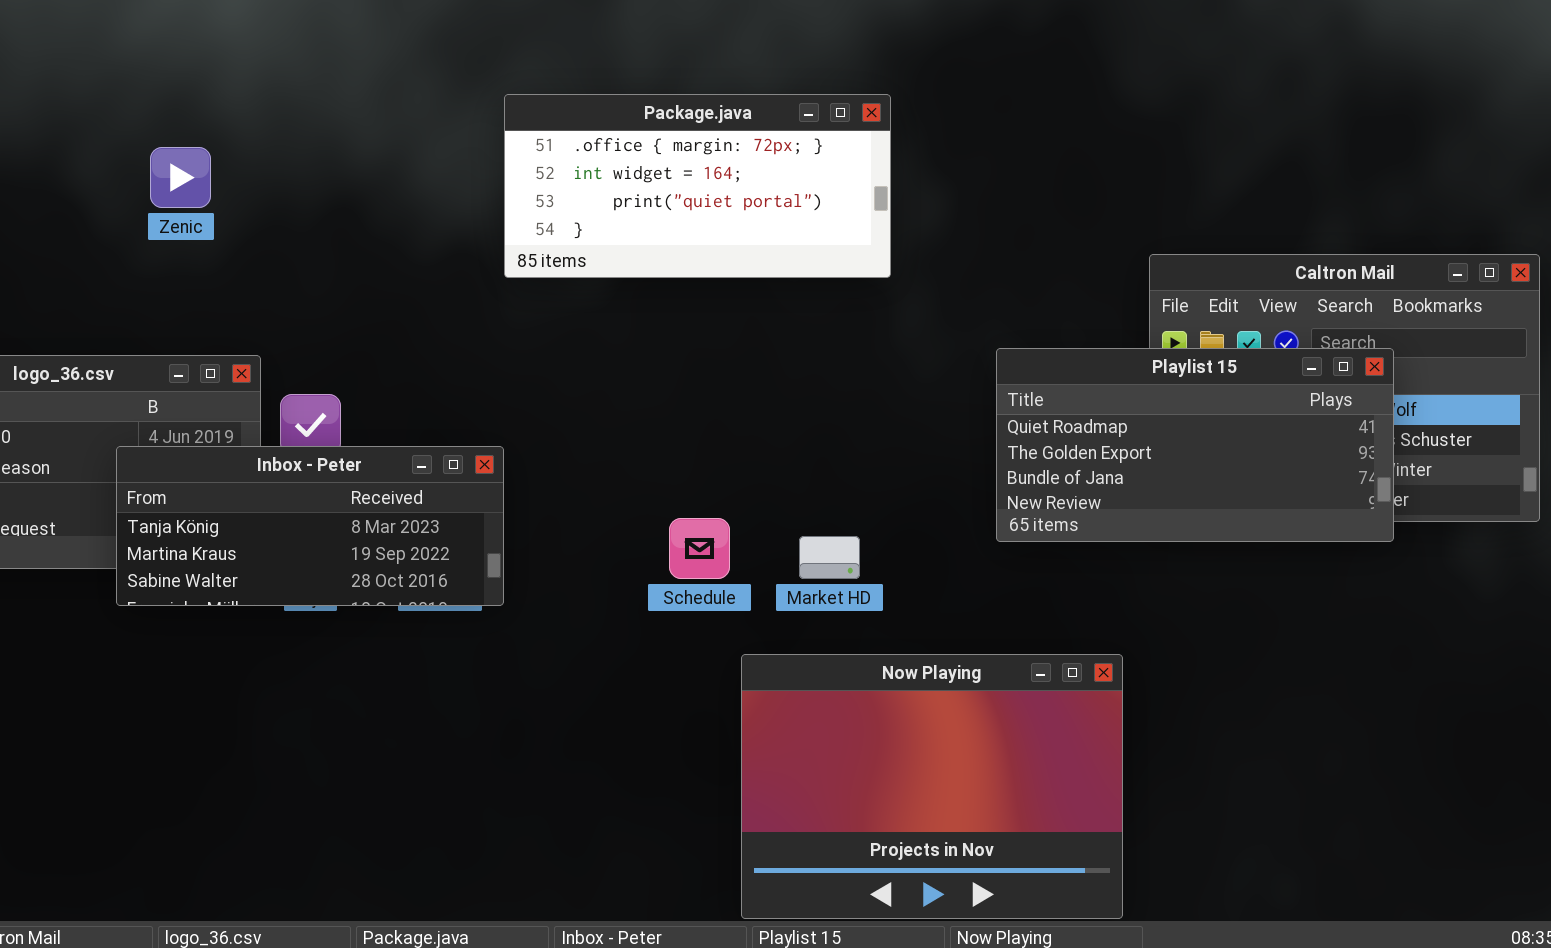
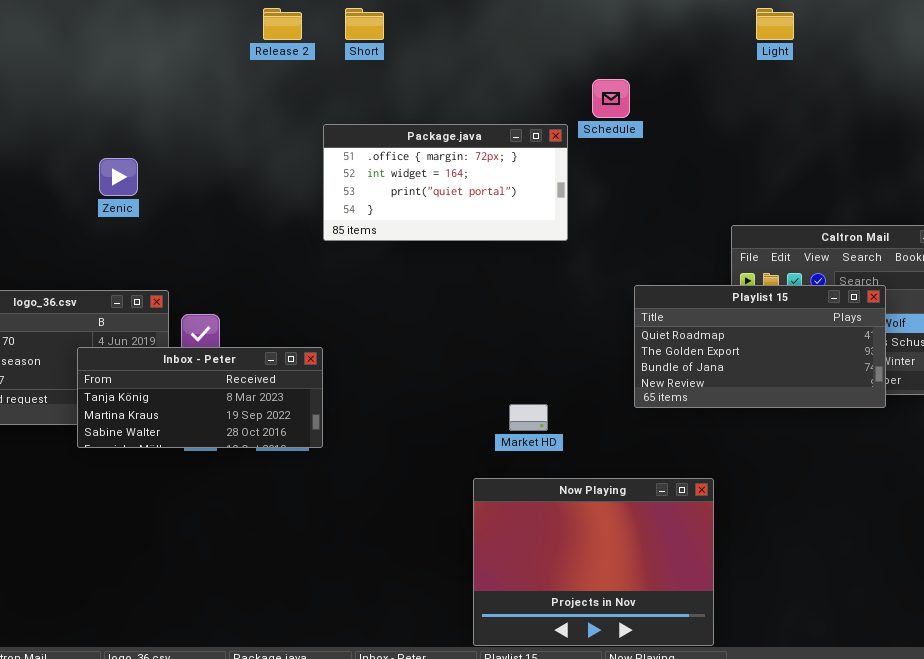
Schedule: [669,518,730,579] -> [592,79,630,118], moved

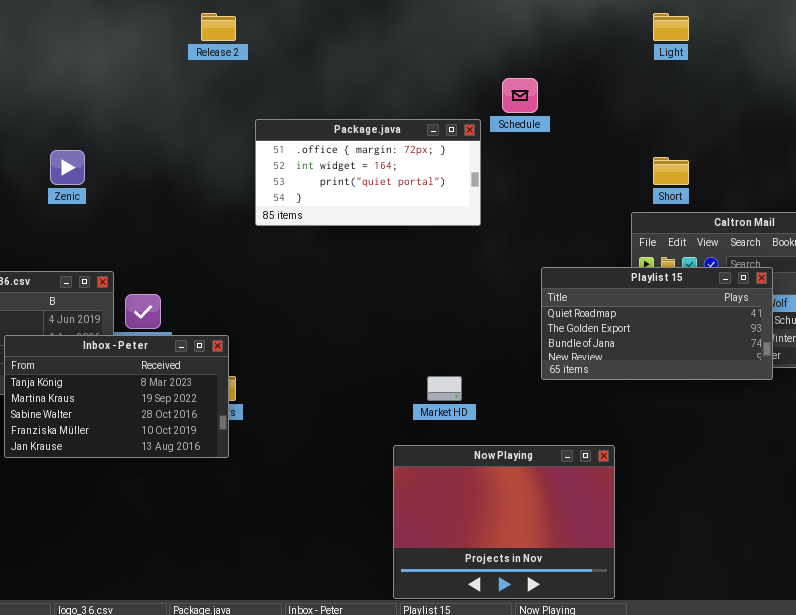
Short: [345,8,384,40] -> [653,157,689,185], moved
Inbox - Peter: [77,347,323,448] -> [4,335,229,458], moved, resized

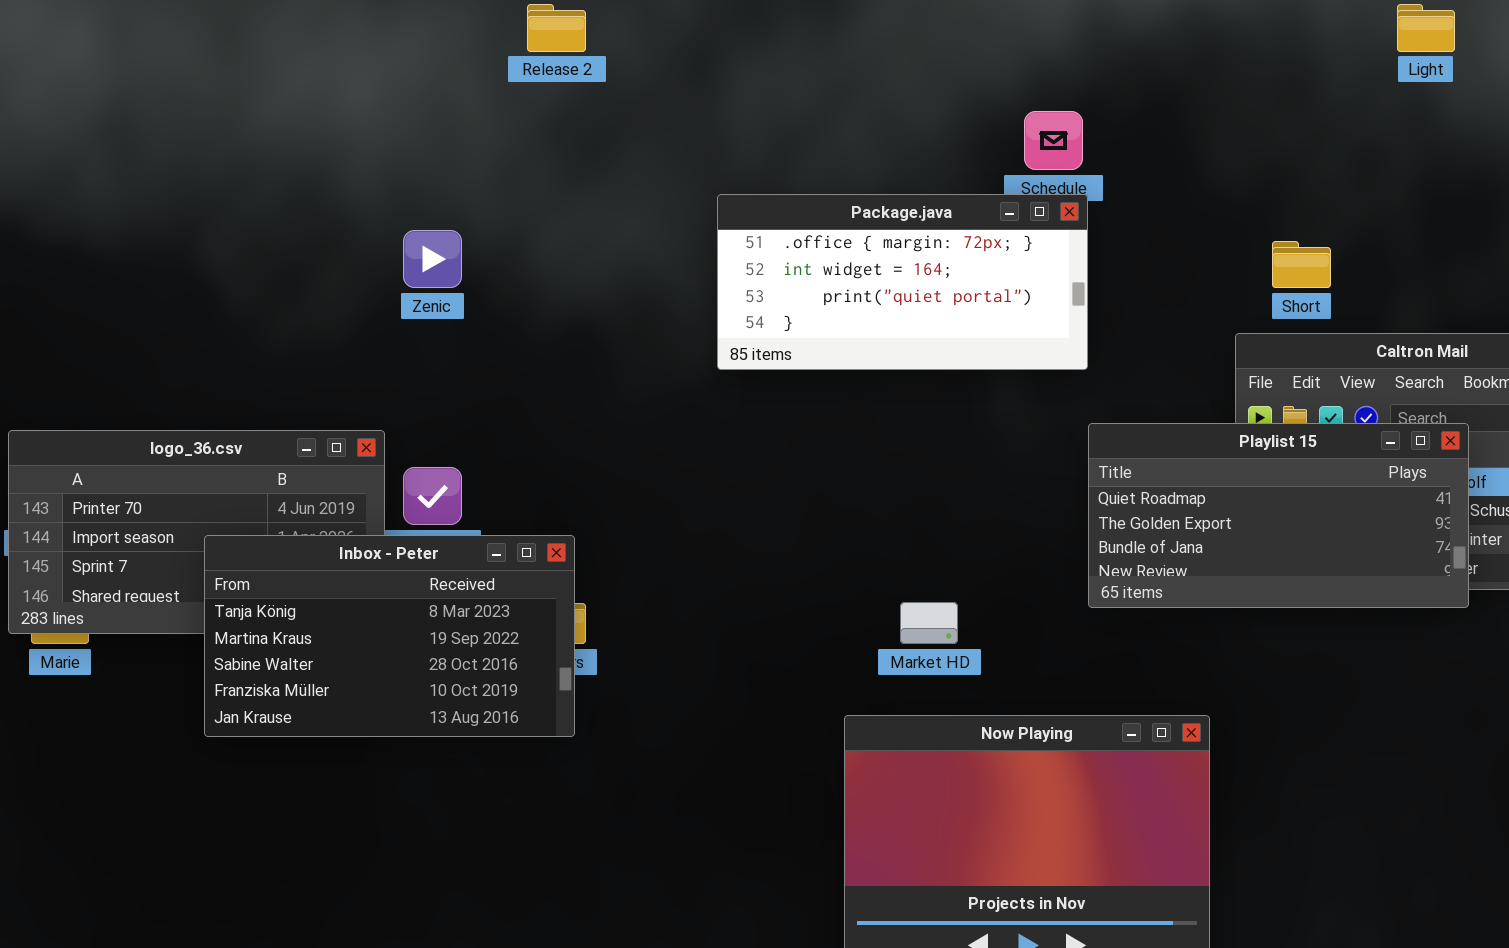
Light: [653,13,689,41] -> [1397,4,1455,52], moved
Package.java: [255,119,481,226] -> [717,194,1088,370], moved
Zenic: [50,150,85,185] -> [403,230,462,288], moved

